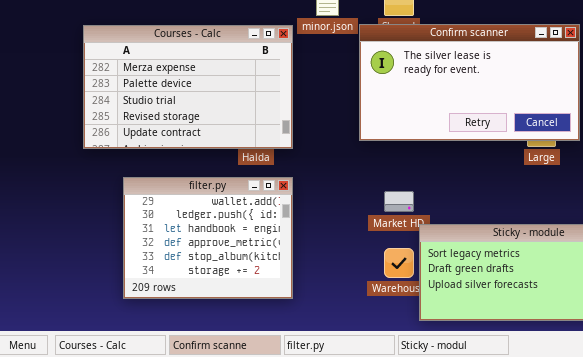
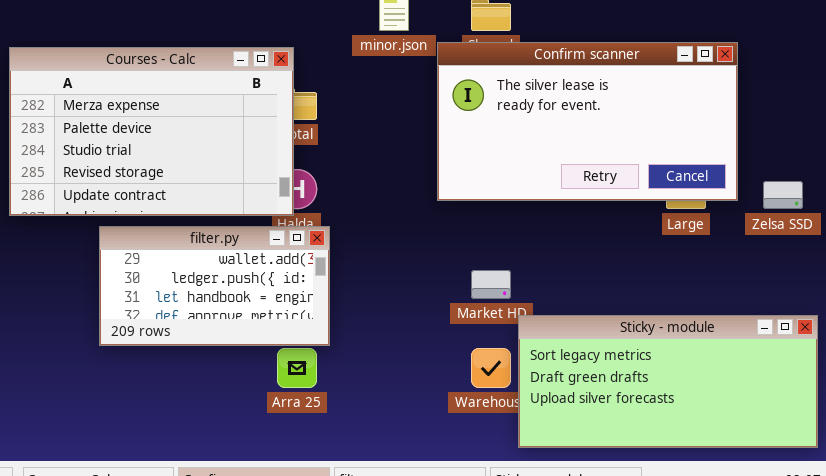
Courses - Calc: [83,25,293,149] -> [9,47,294,216], moved
filter.py: [123,177,293,299] -> [99,226,330,346], moved, resized

